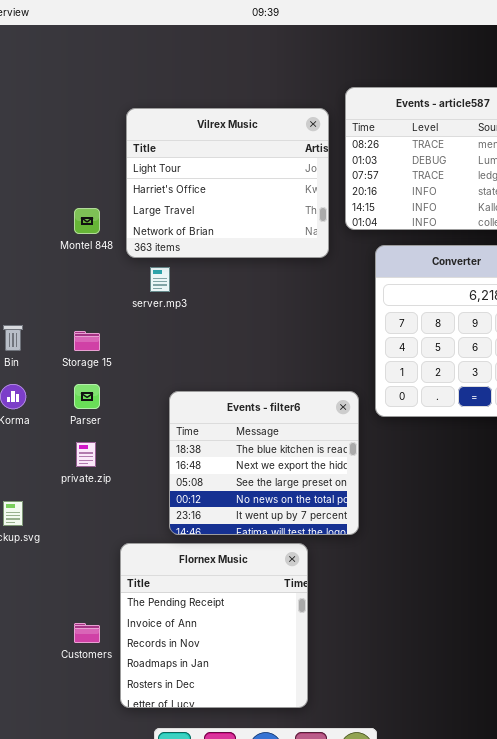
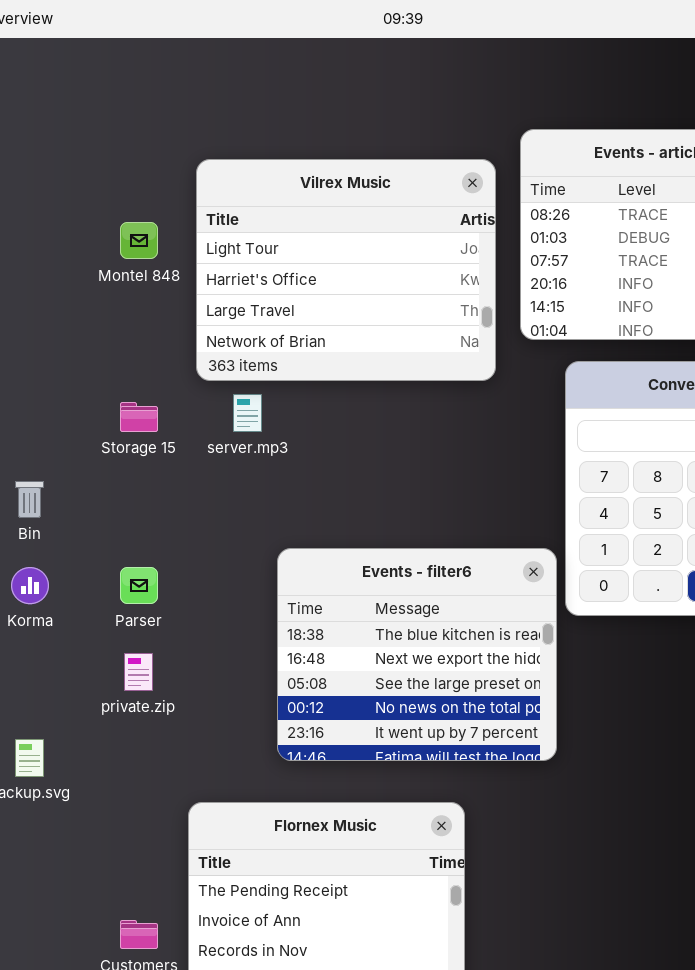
Montel 848: [74,208,100,234] -> [120,222,158,259], moved
Storage 15: [74,331,100,351] -> [120,402,158,432], moved
Events - filter6: [169,391,359,535] -> [277,548,557,761], moved

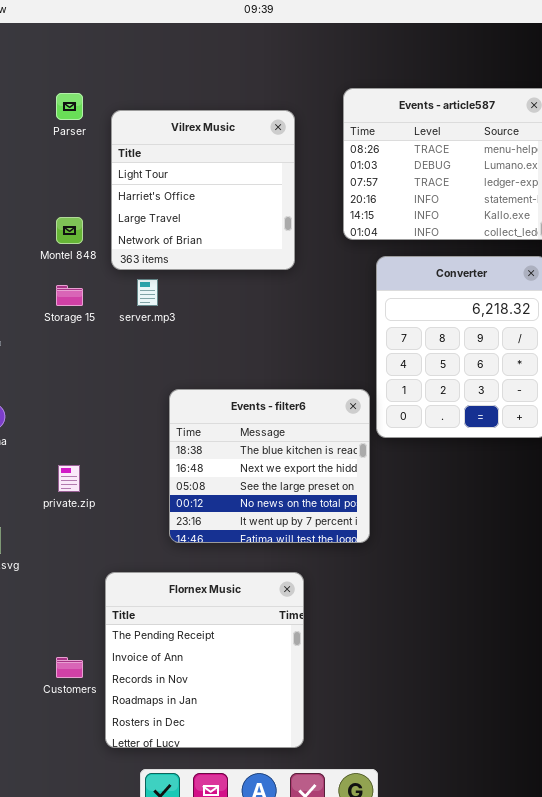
Vilrex Music: [196,159,496,381] -> [111,110,295,270], resized
Montel 848: [120,222,158,259] -> [56,217,83,244], moved
Parser: [120,567,158,604] -> [56,93,83,120], moved

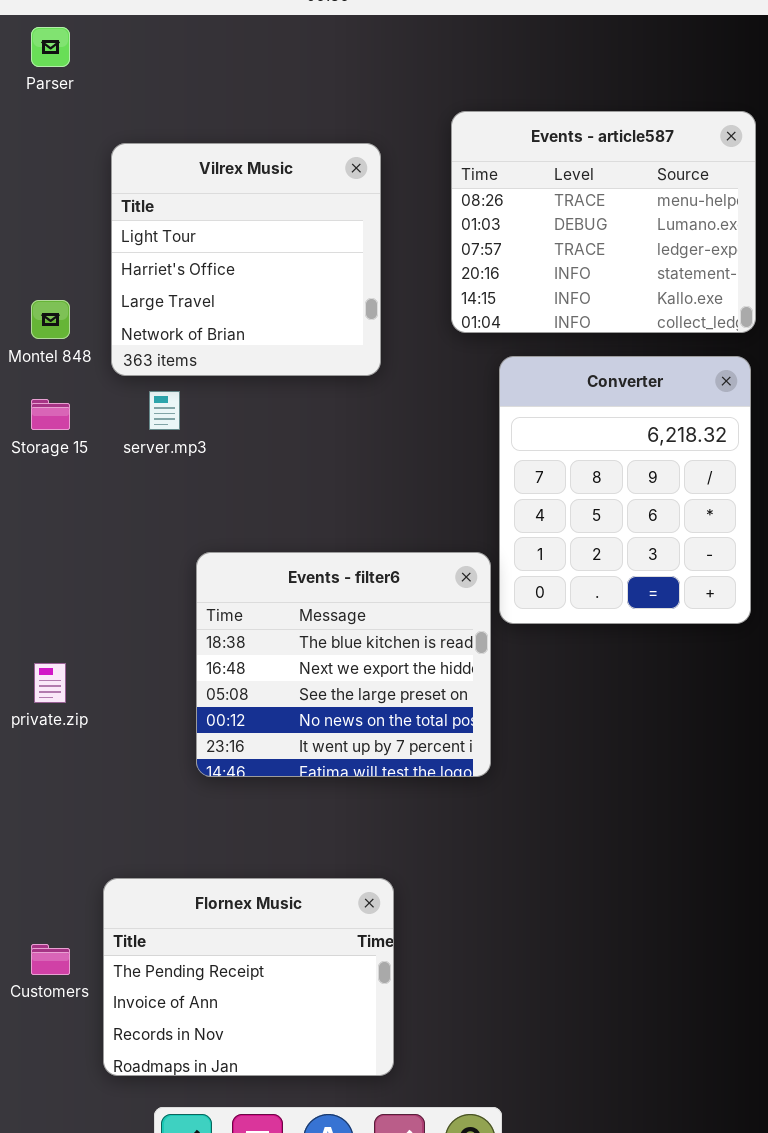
Parser: [56,93,83,120] -> [31,27,70,67], moved
Flornex Music: [105,572,304,748] -> [103,878,394,1076], resized

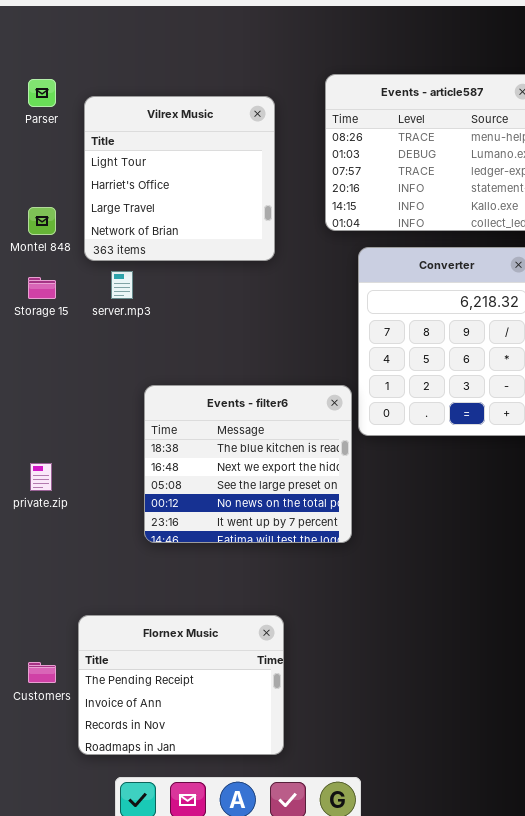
Parser: [31,27,70,67] -> [28,79,56,107], moved

